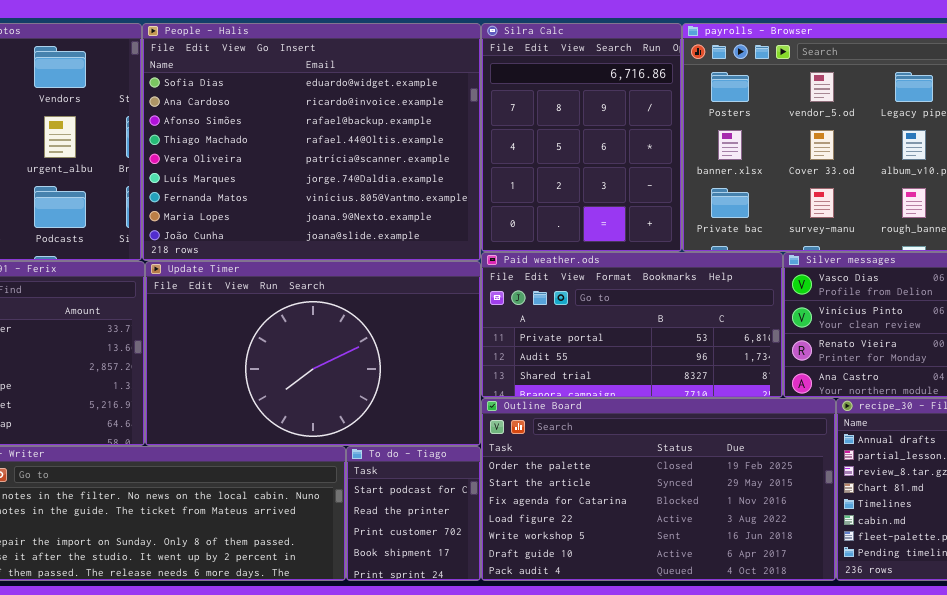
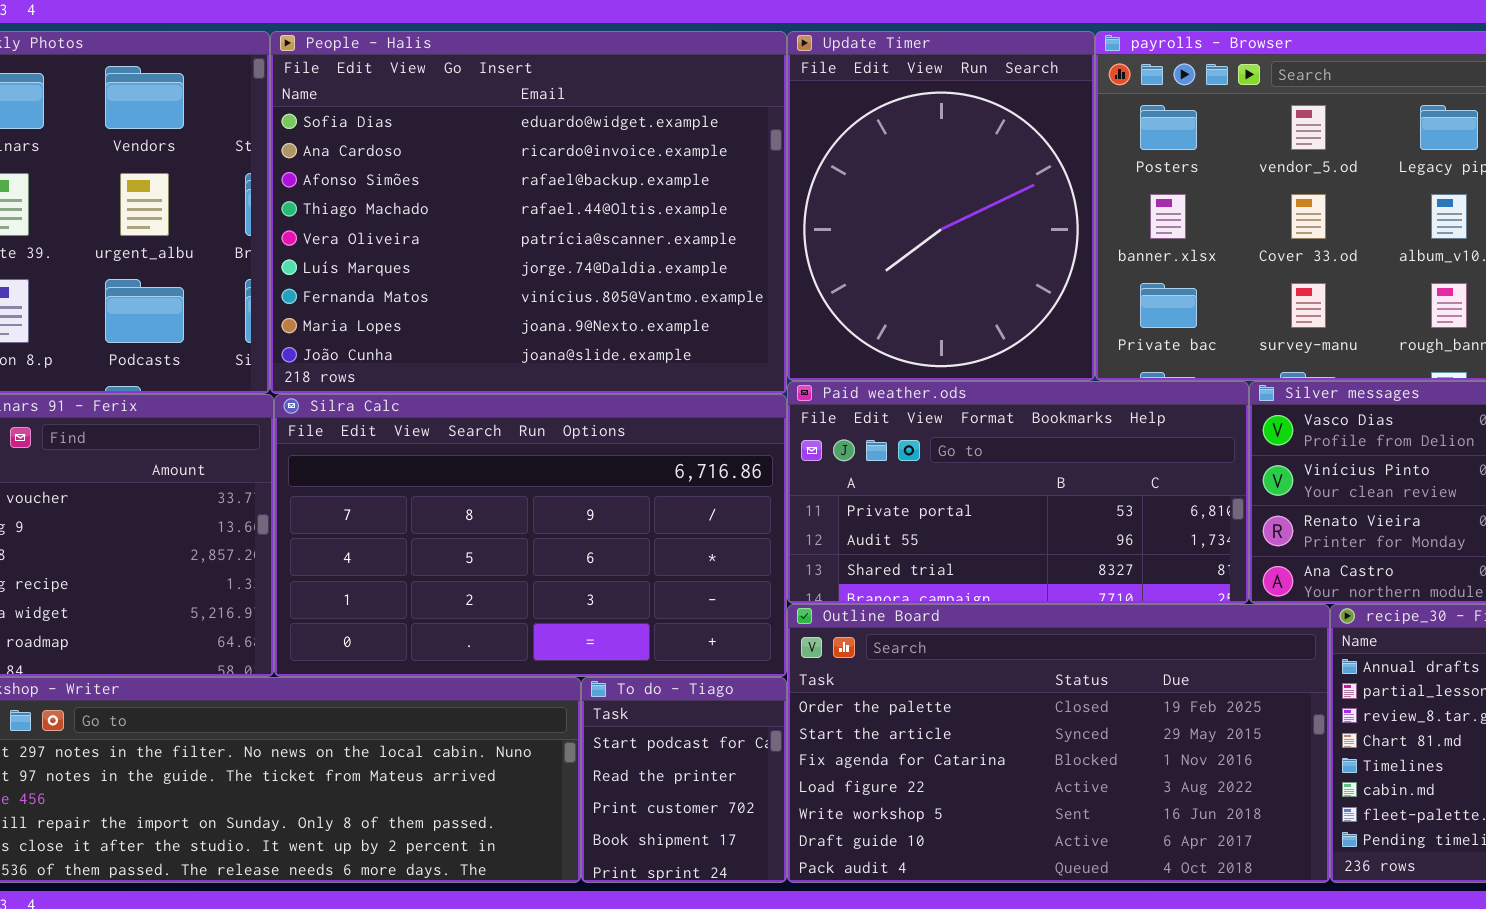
Silra Calc: [481,23,682,252] -> [274,394,787,677], moved, resized
Update Timer: [145,261,481,446] -> [787,31,1095,381], moved, resized

